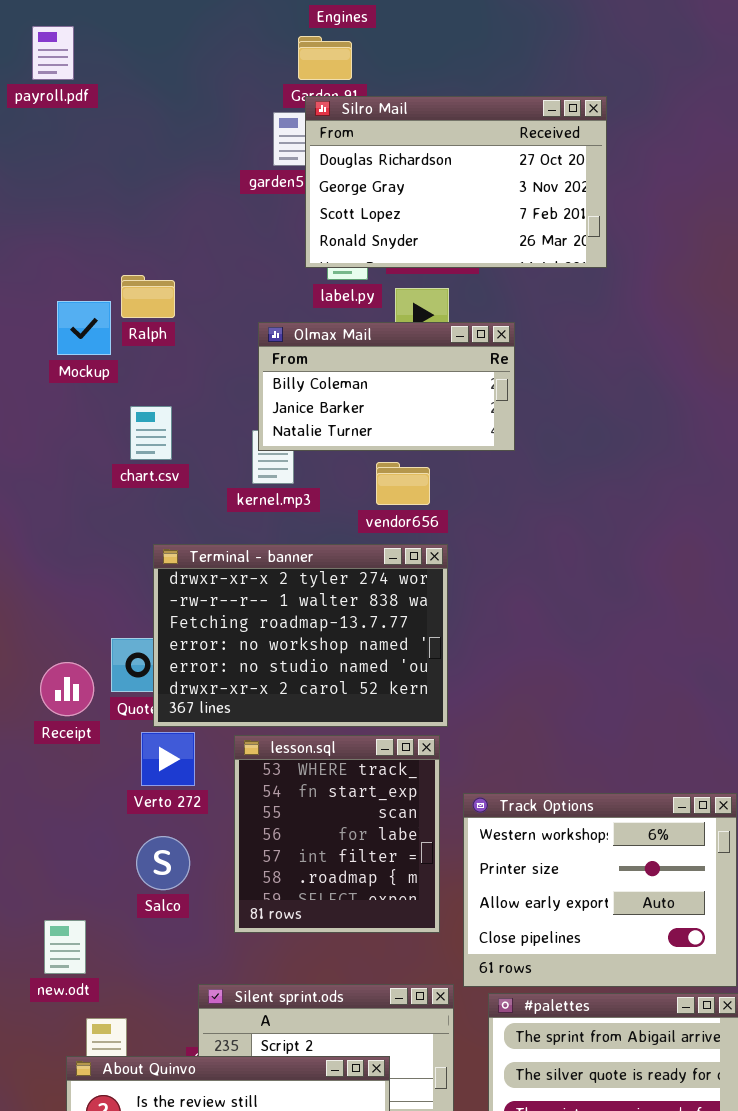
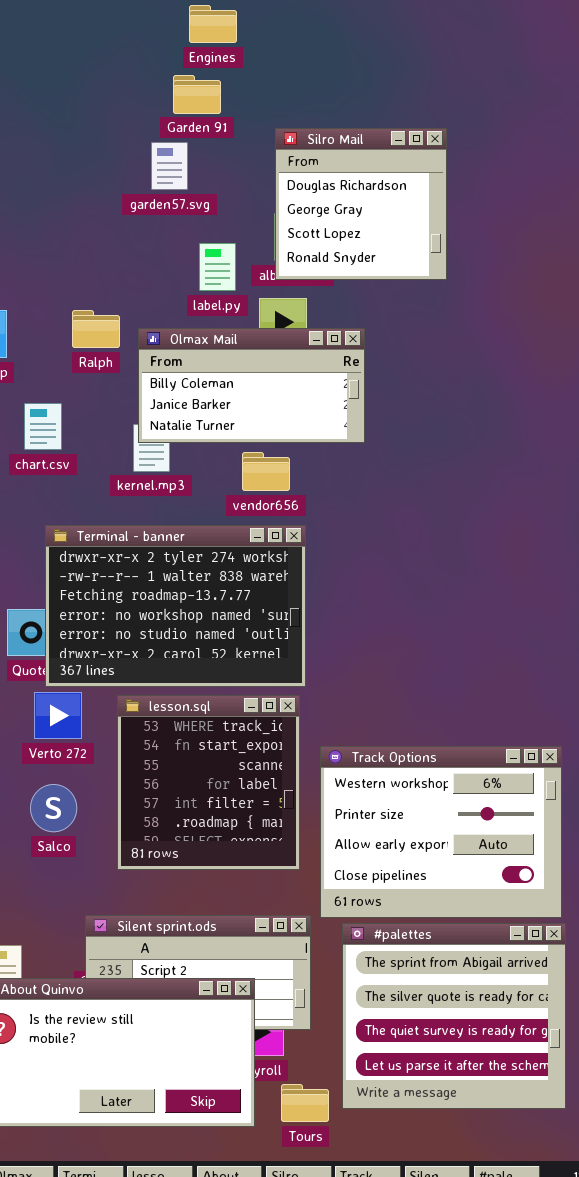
Silro Mail: [305,96,607,268] -> [275,128,447,280], resized
Ralph: [121,275,175,318] -> [72,310,120,348], moved

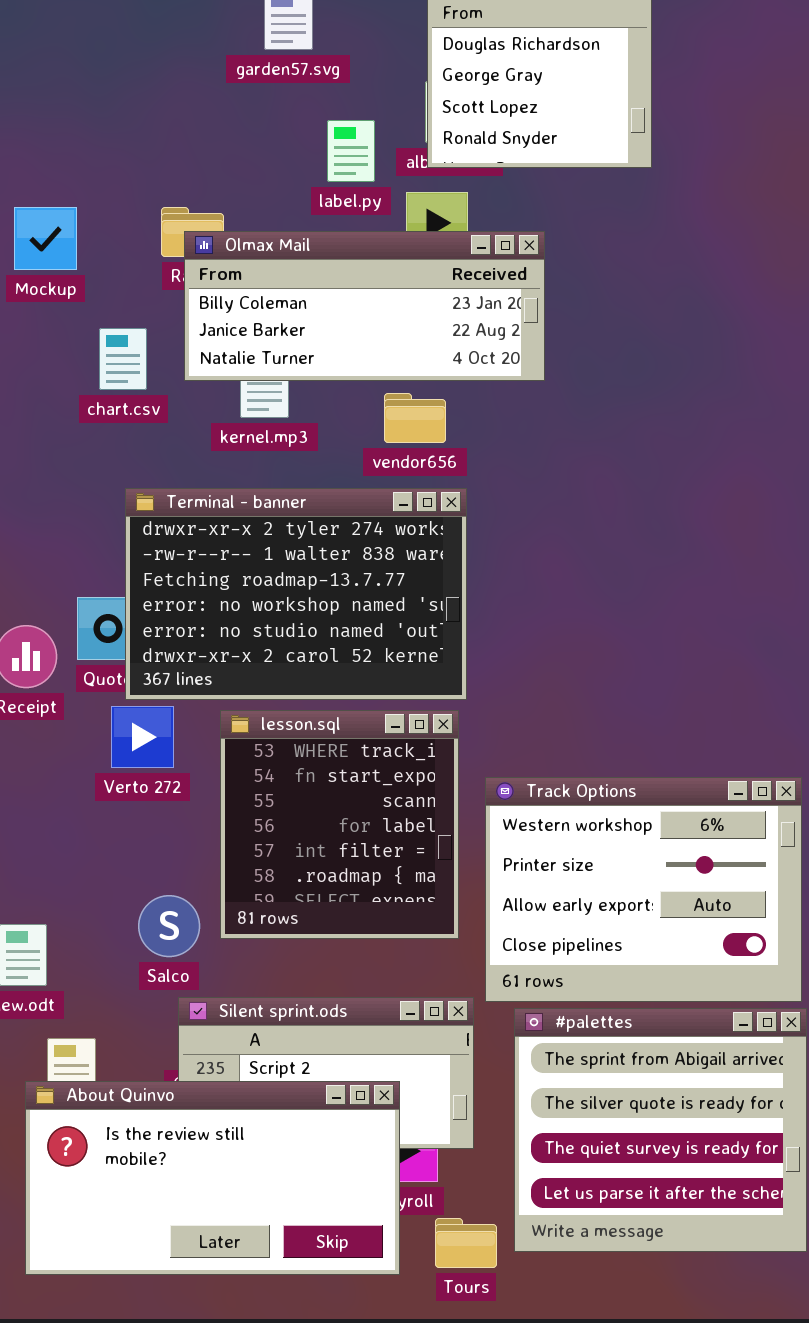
Olmax Mail: [138,328,365,443] -> [184,231,545,381], resized
Salco: [30,784,77,832] -> [138,895,200,957], moved

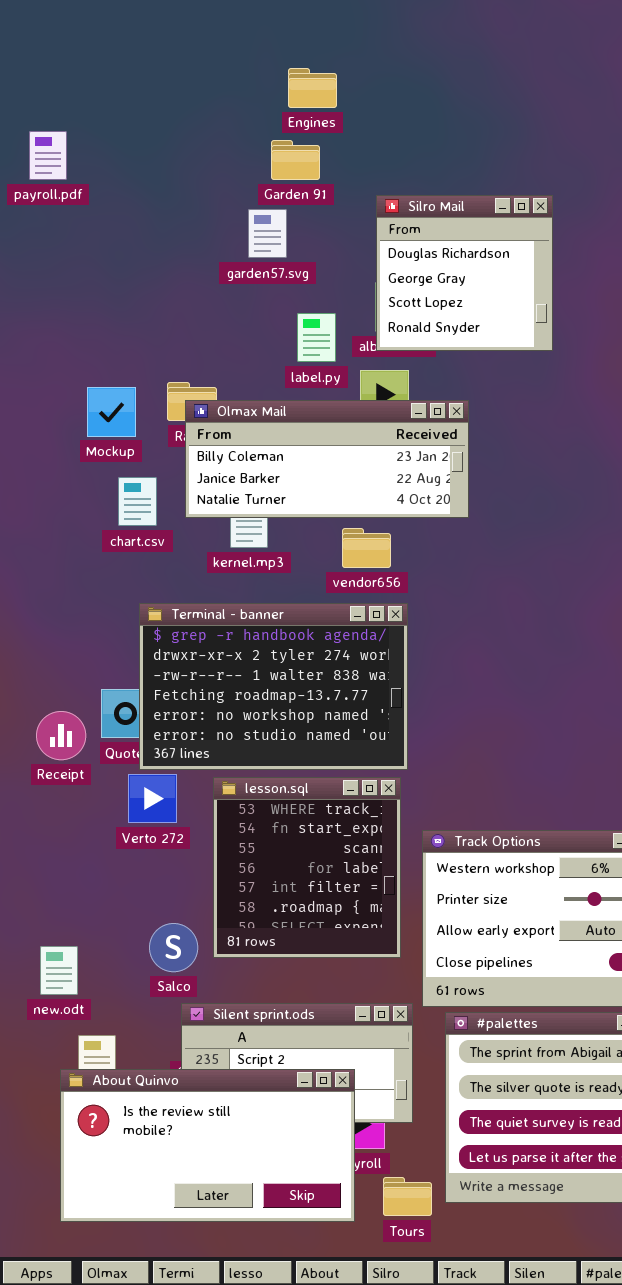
Mockup: [14,207,77,270] -> [87,387,136,437], moved
Terminal - banner: [125,488,467,700] -> [139,603,408,770], scrolled up 1 row

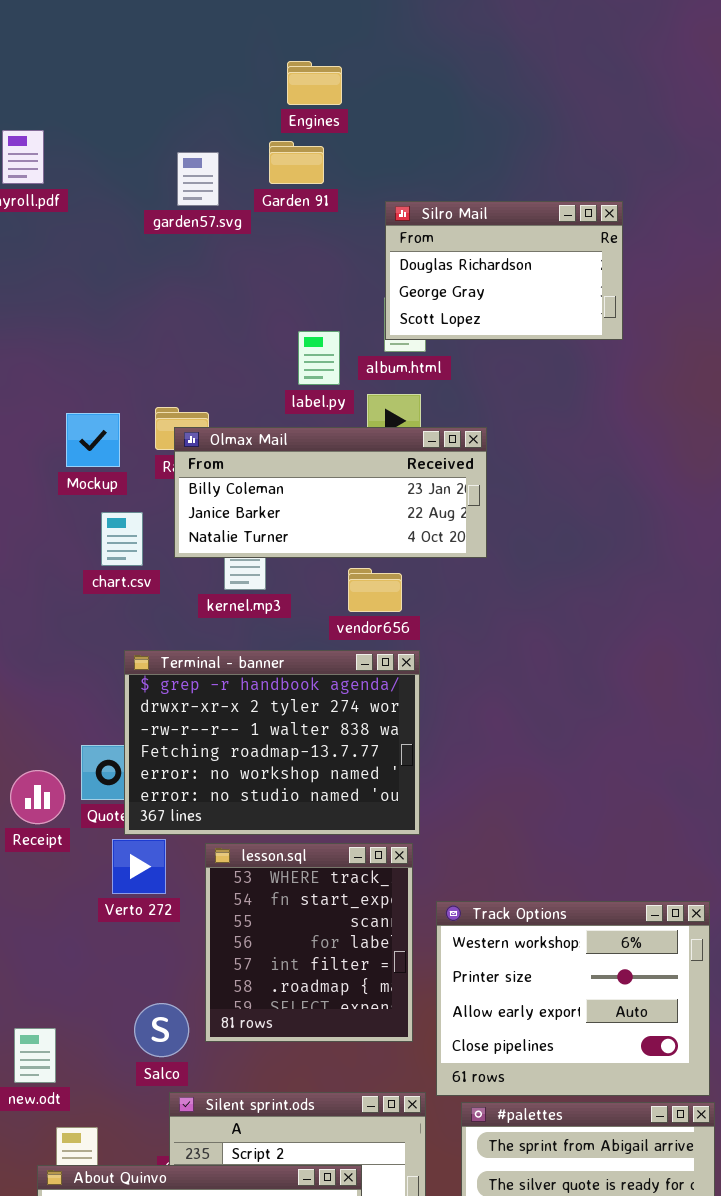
Silro Mail: [376,195,553,351] -> [385,201,623,340], resized
garden57.svg: [248,209,287,258] -> [177,152,219,206], moved

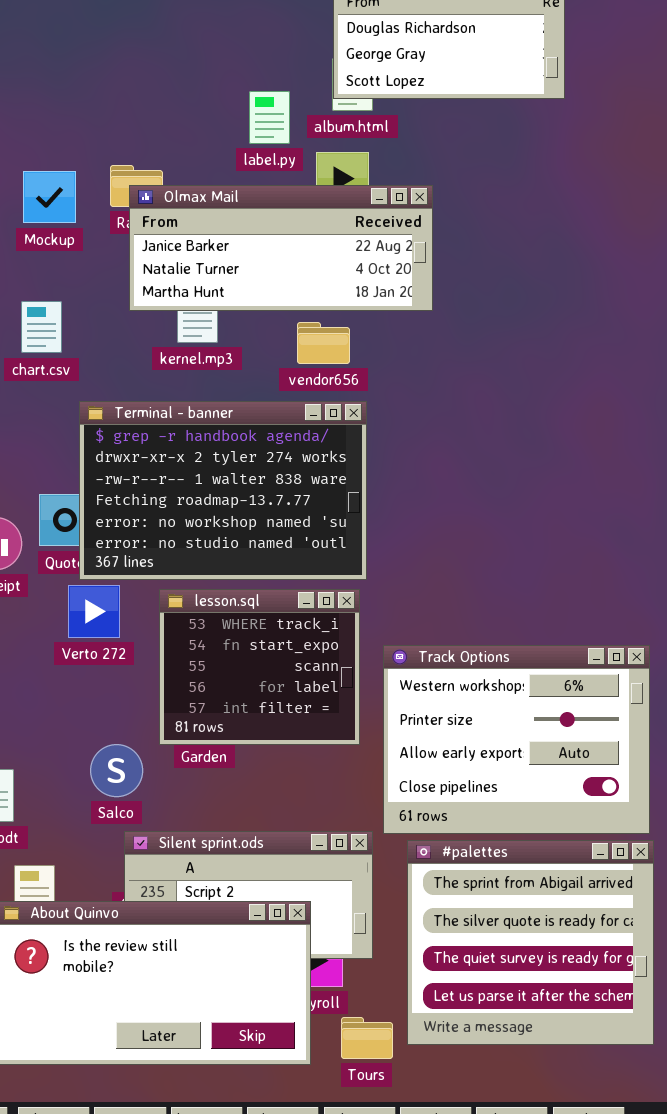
Olmax Mail: [174,427,487,558] -> [129,185,433,311], scrolled down 1 row
chart.csv: [101,512,143,566] -> [21,301,62,353], moved
lesson.sql: [205,843,413,1042] -> [159,589,360,745], resized

